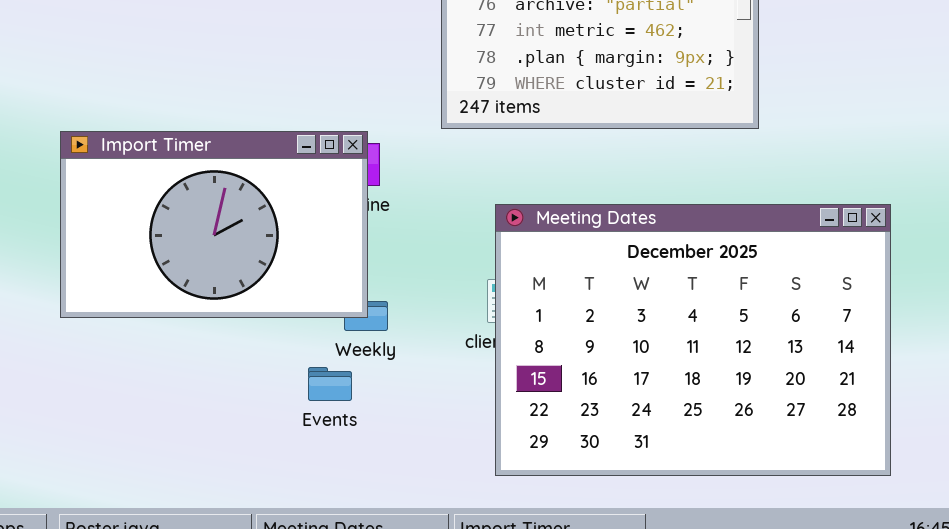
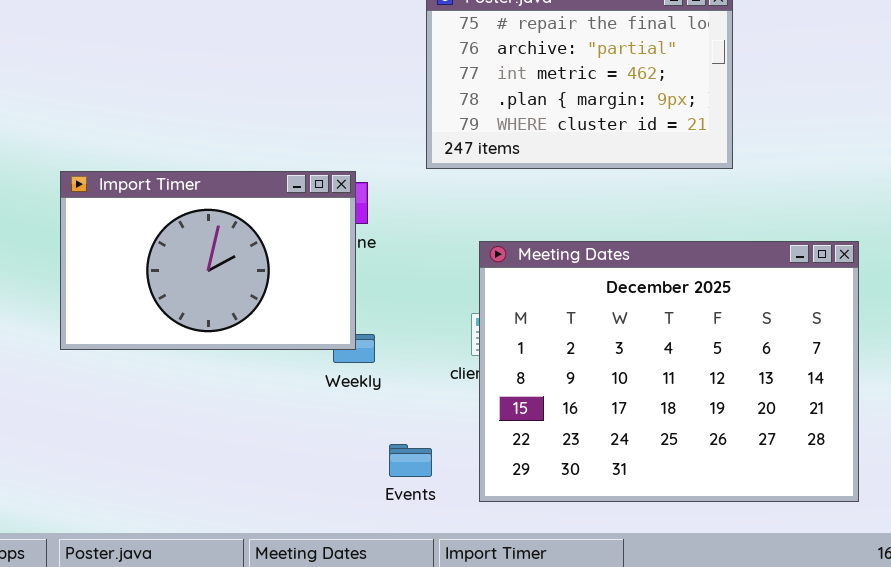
Events: [308,367,352,401] -> [389,444,432,477], moved

